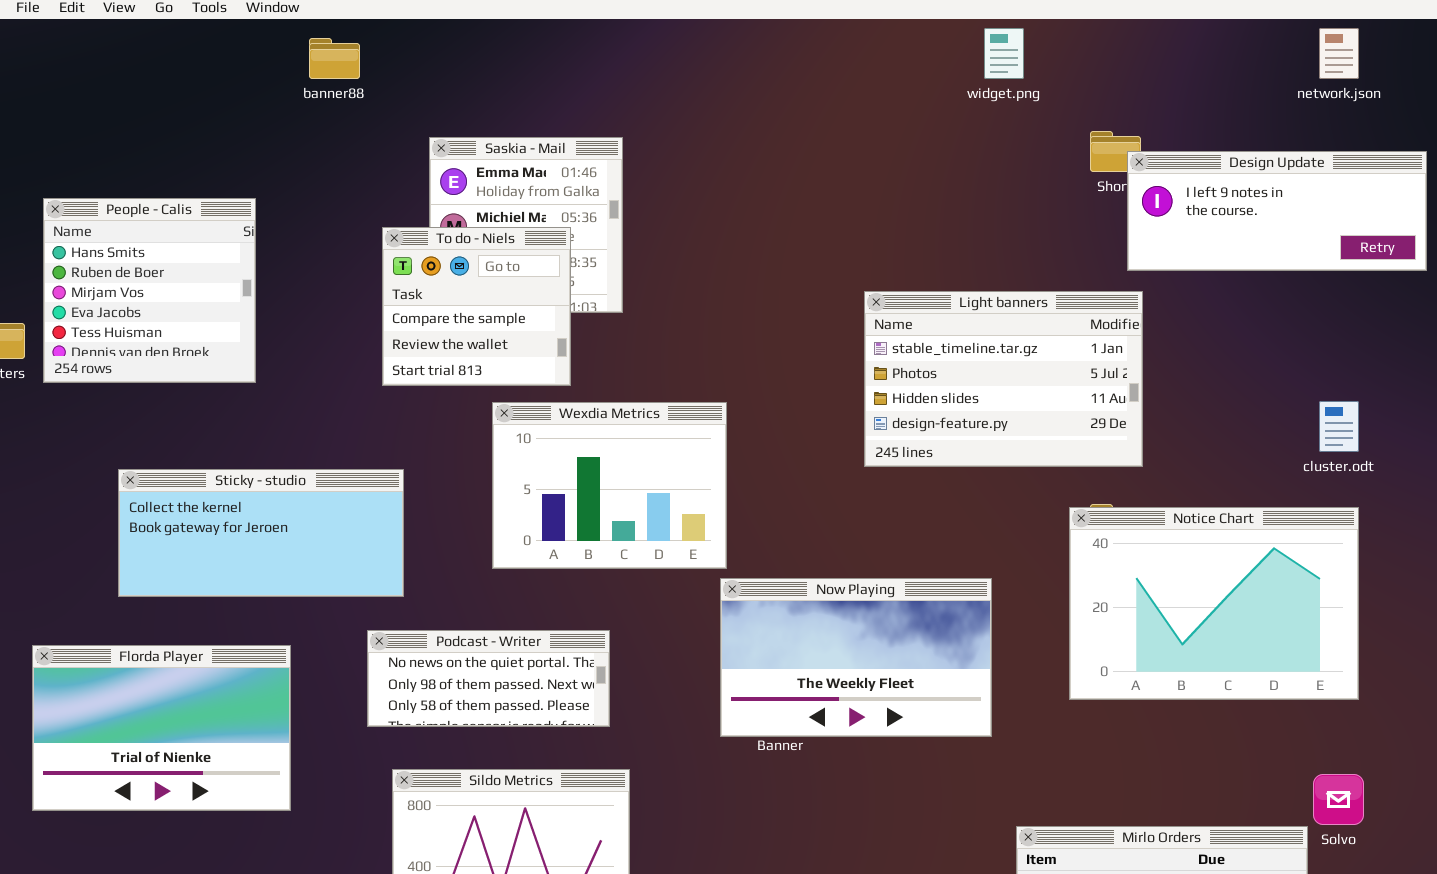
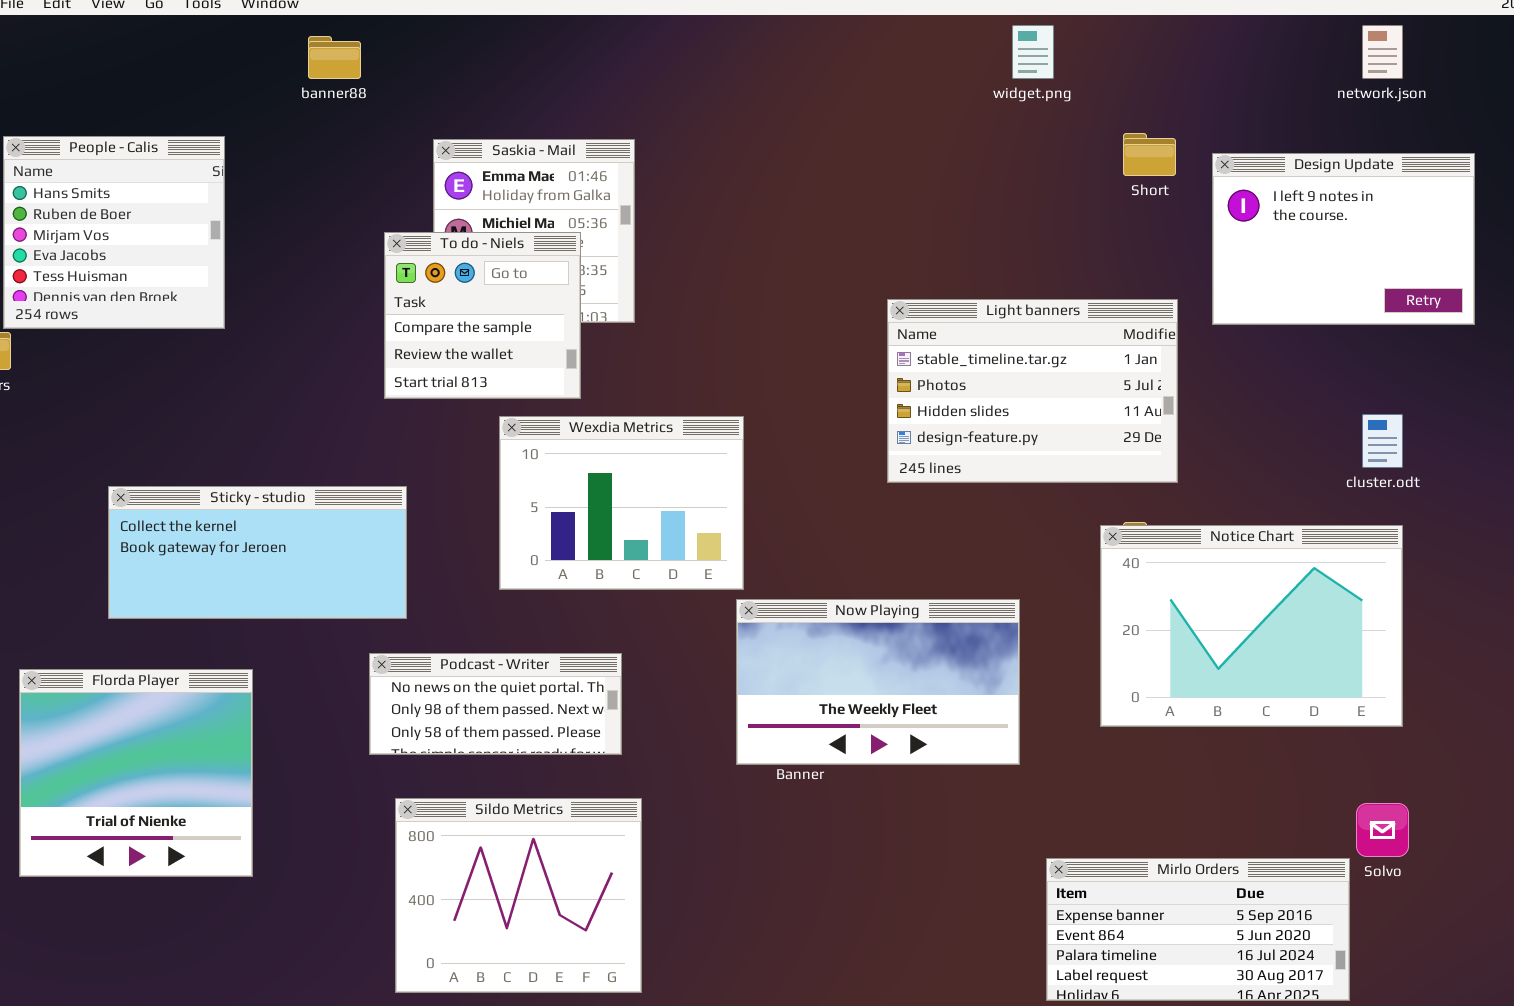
Design Update: [1127,151,1427,271] -> [1212,153,1475,325], resized
People - Calis: [43,198,256,383] -> [3,136,225,329], moved
Florda Player: [32,645,291,811] -> [19,669,253,877], resized

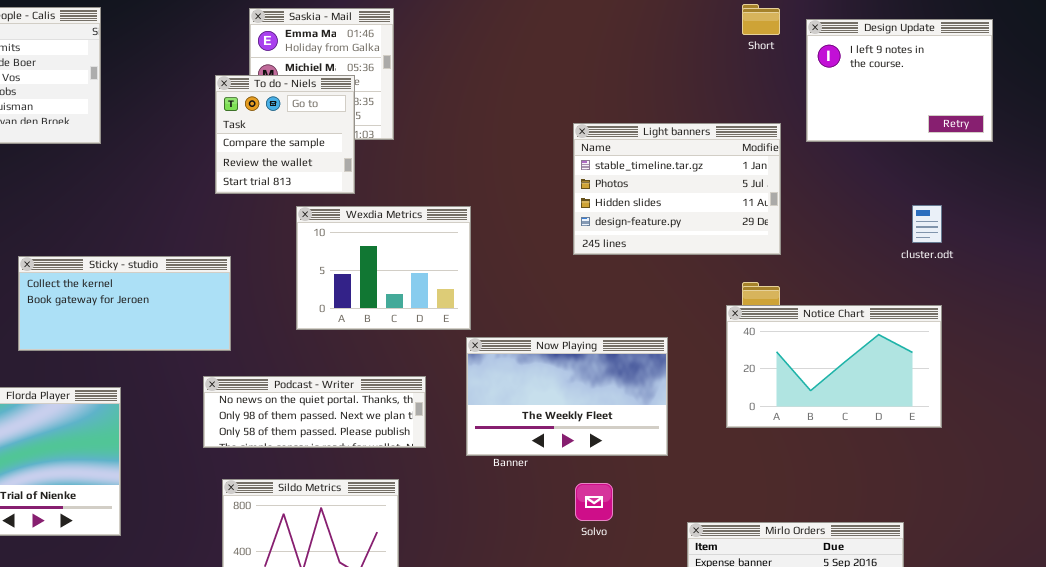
Notice Chart: [1100,525,1403,727] -> [726,305,942,428], resized
Podcast - Writer: [369,653,622,755] -> [203,376,426,448], resized
Solvo: [1356,803,1409,857] -> [575,483,613,521], moved

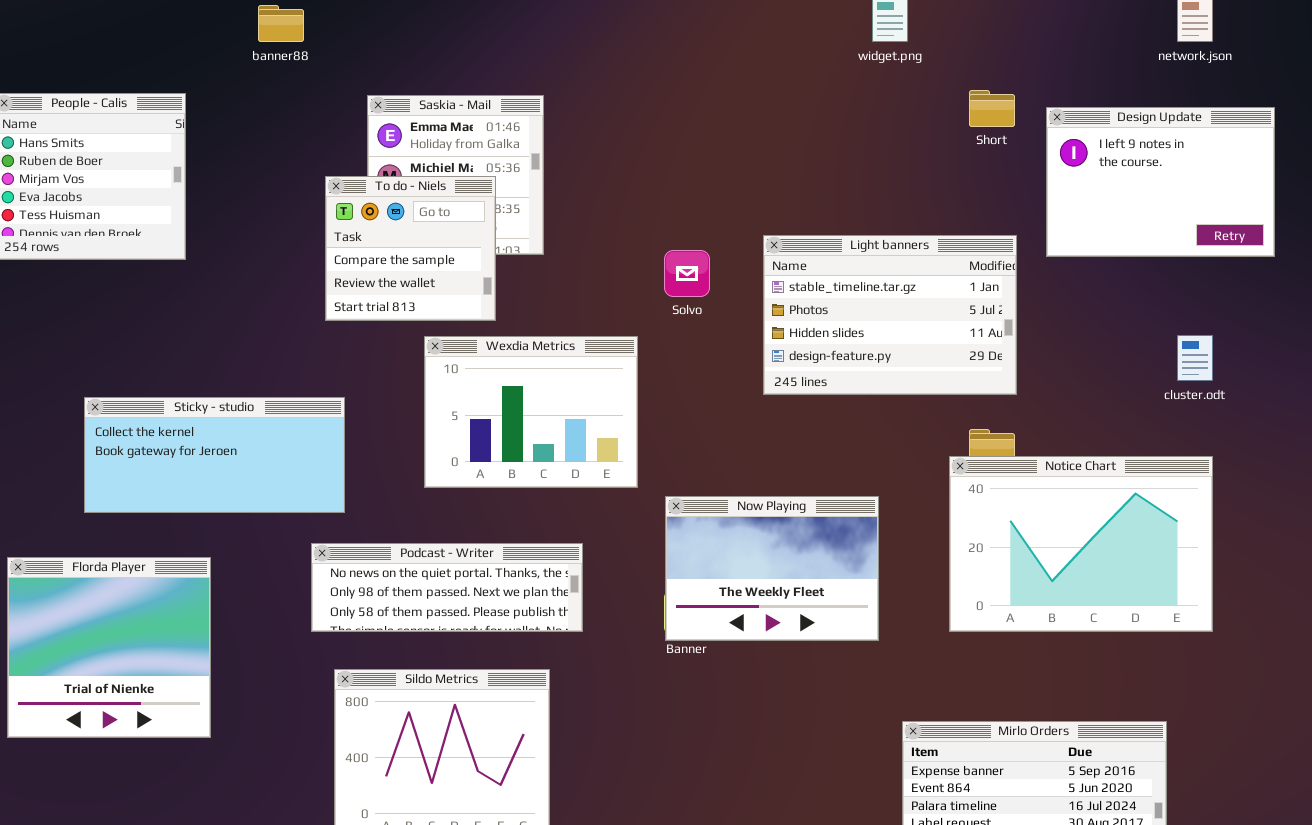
Notice Chart: [726,305,942,428] -> [949,456,1213,632], resized
Now Playing: [466,337,668,456] -> [665,496,879,641], resized
Solvo: [575,483,613,521] -> [664,250,710,297], moved

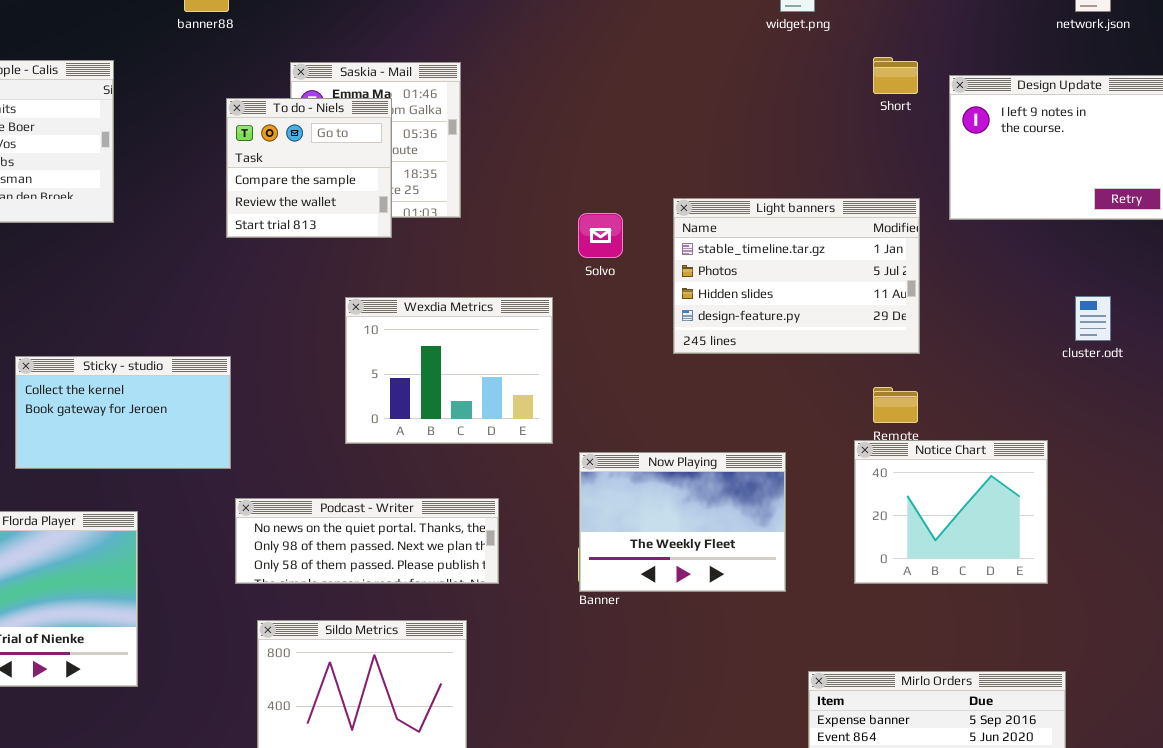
To do - Niels: [325,176,496,321] -> [226,98,392,238], moved
Sticky - studio: [84,397,345,513] -> [15,356,231,469], resized
Notice Chart: [949,456,1213,632] -> [854,440,1048,584], resized

